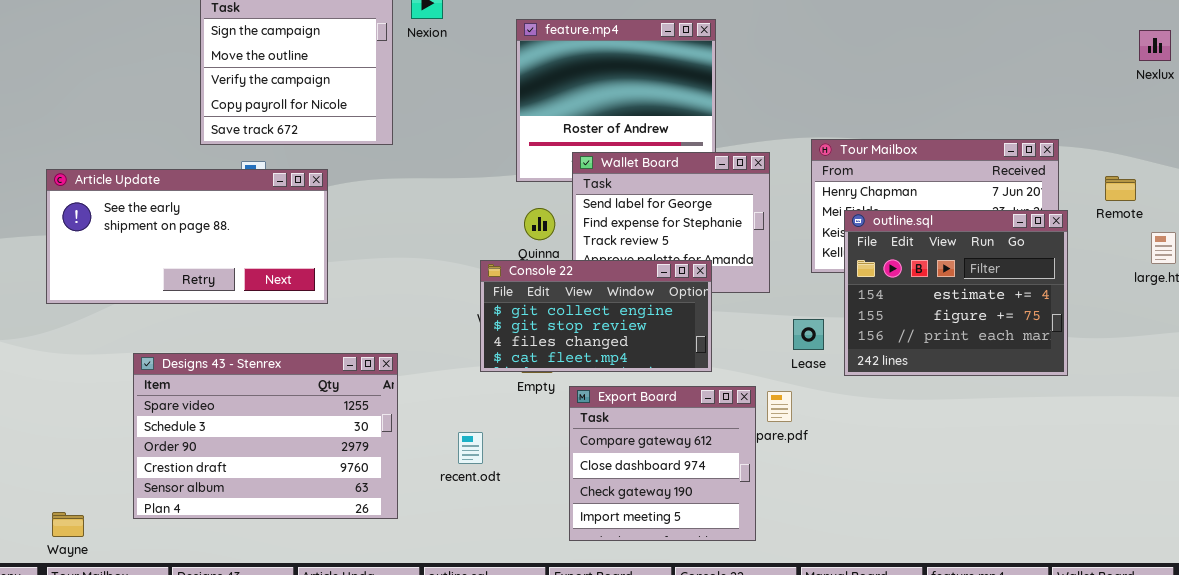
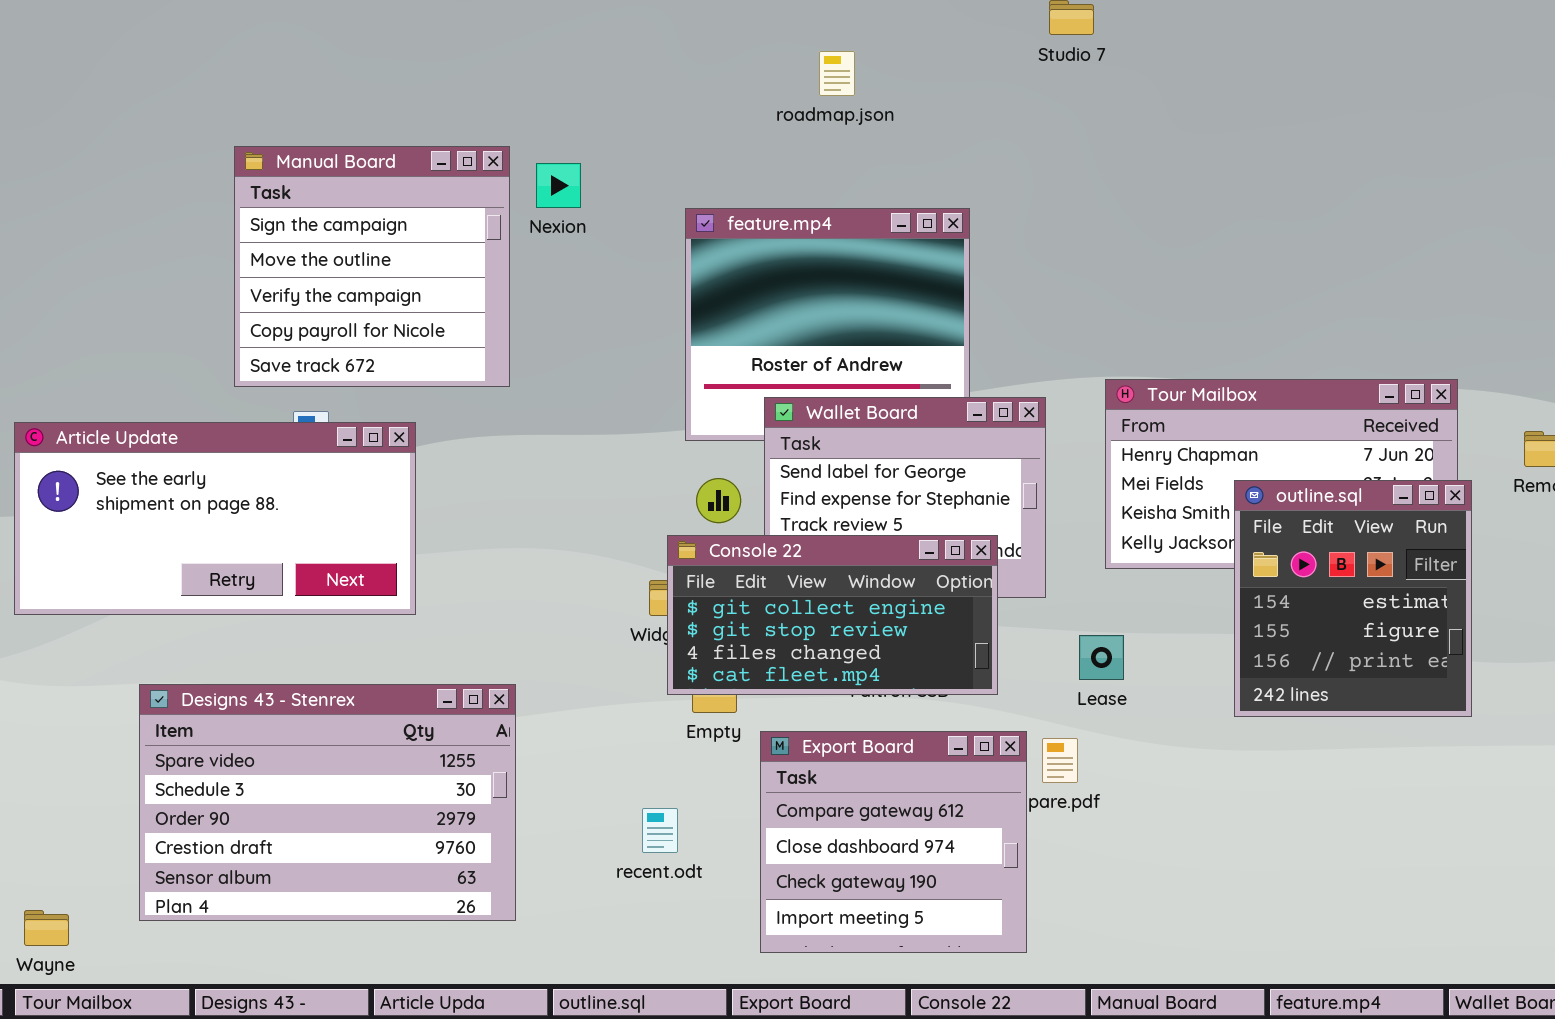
outline.sql: [844,210,1068,376] -> [1234,480,1472,717], resized
Console 22: [480,260,712,372] -> [667,535,998,695], moved
recent.odt: [458,432,483,464] -> [642,808,678,853], moved

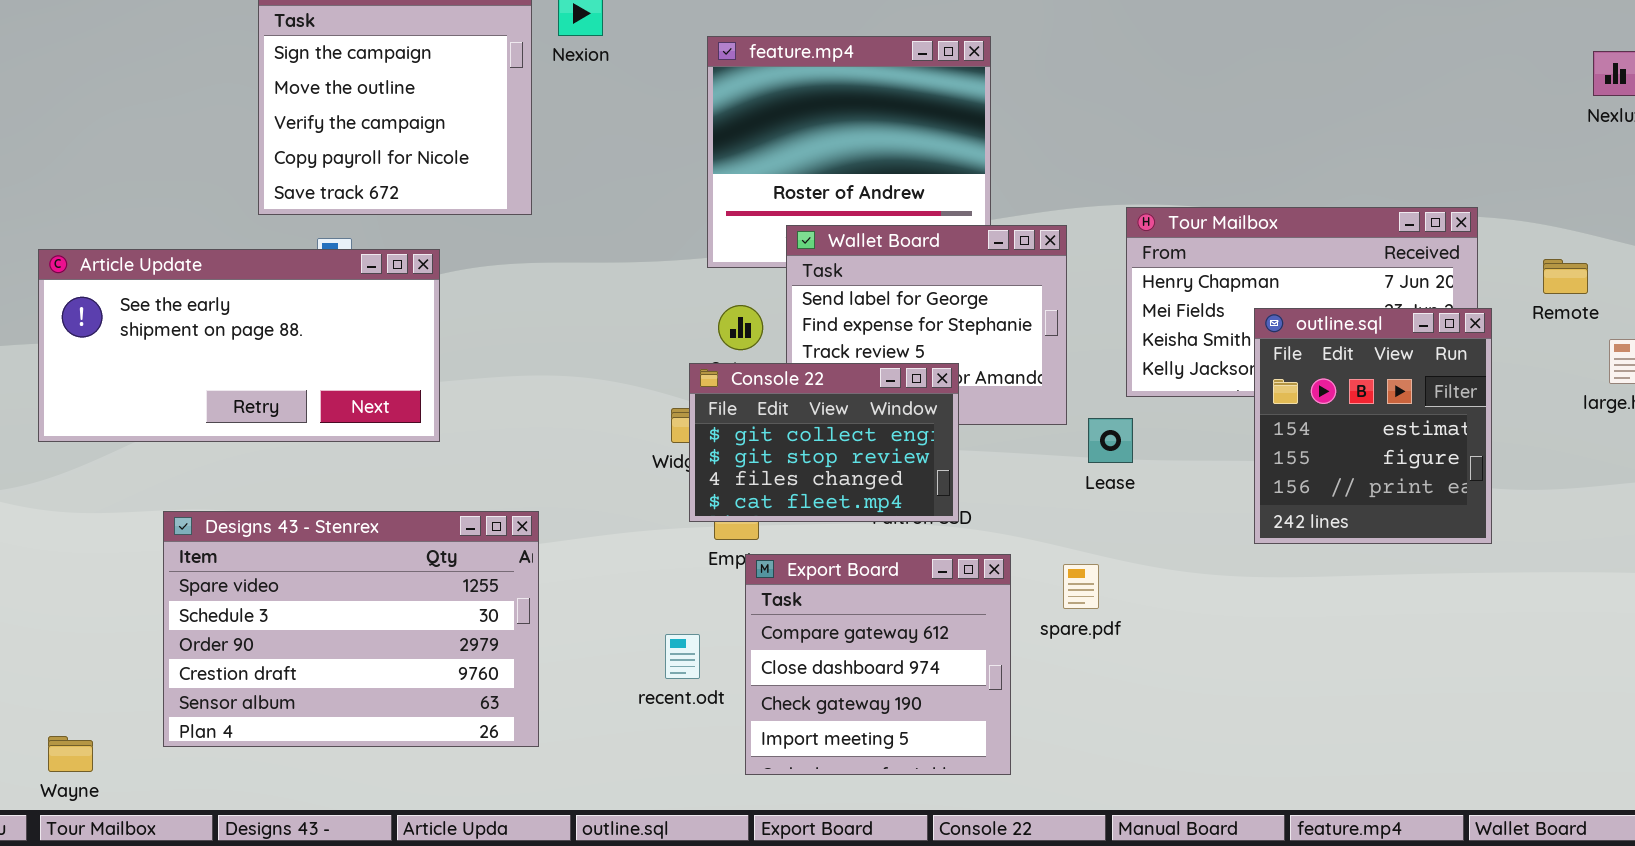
Console 22: [667,535,998,695] -> [689,363,959,522], resized
Lease: [1079,635,1124,680] -> [1088,418,1133,463], moved
Export Board: [760,731,1027,953] -> [745,554,1011,775], moved

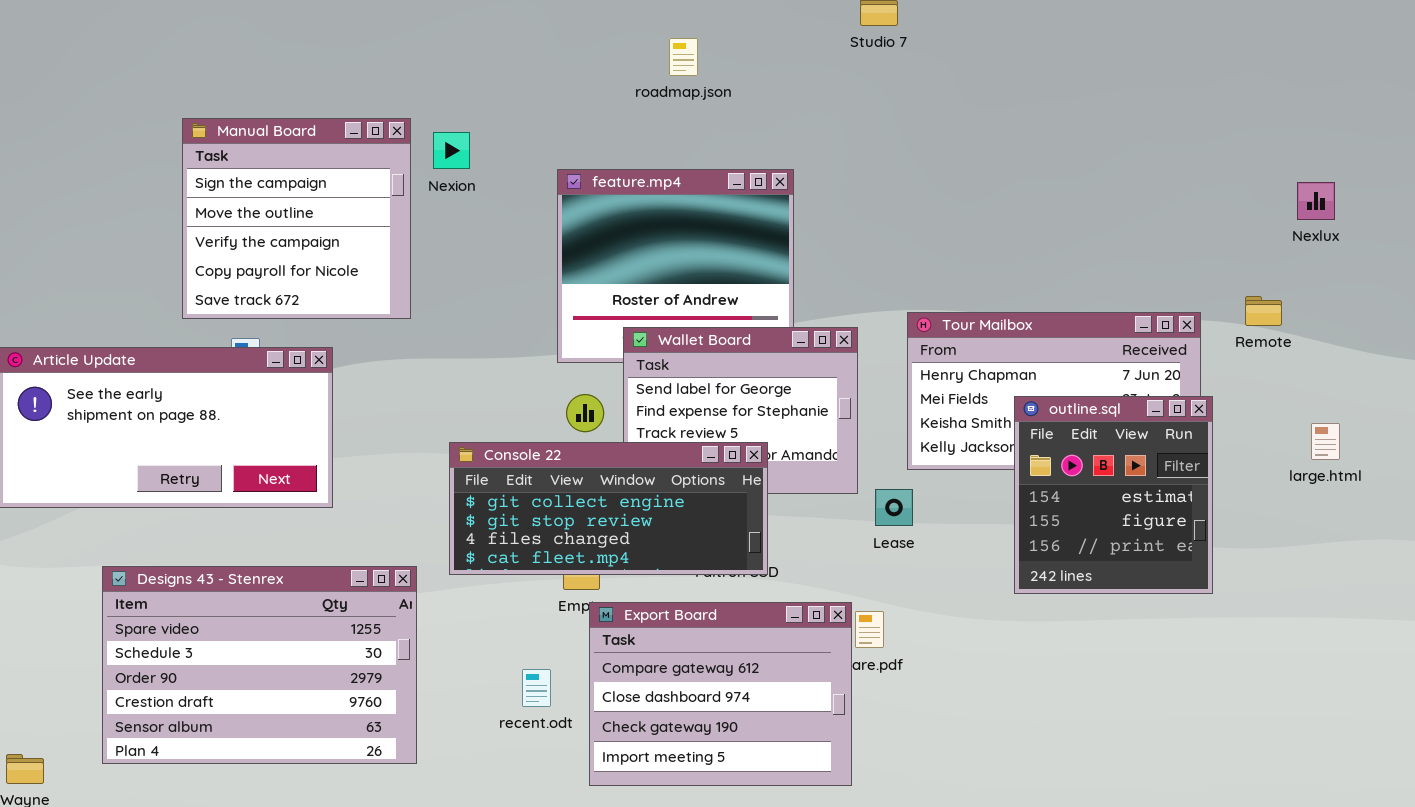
Remote: [1543,259,1588,294] -> [1245,296,1282,326], moved
Console 22: [689,363,959,522] -> [449,442,768,575], resized
Export Board: [745,554,1011,775] -> [589,602,852,786], resized

